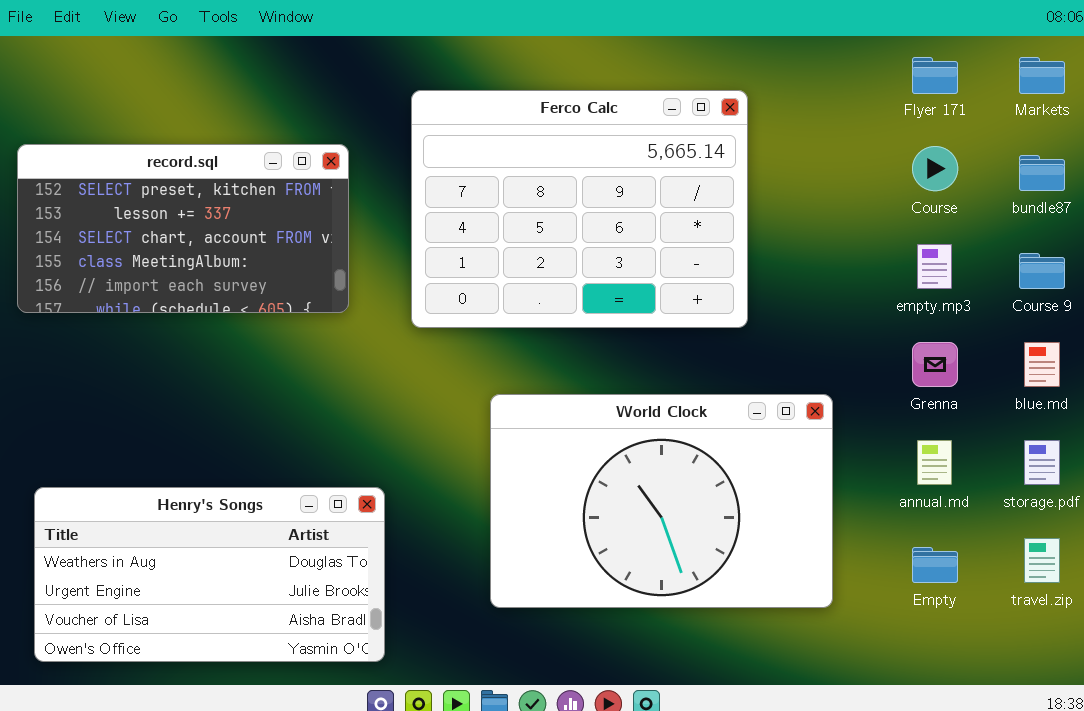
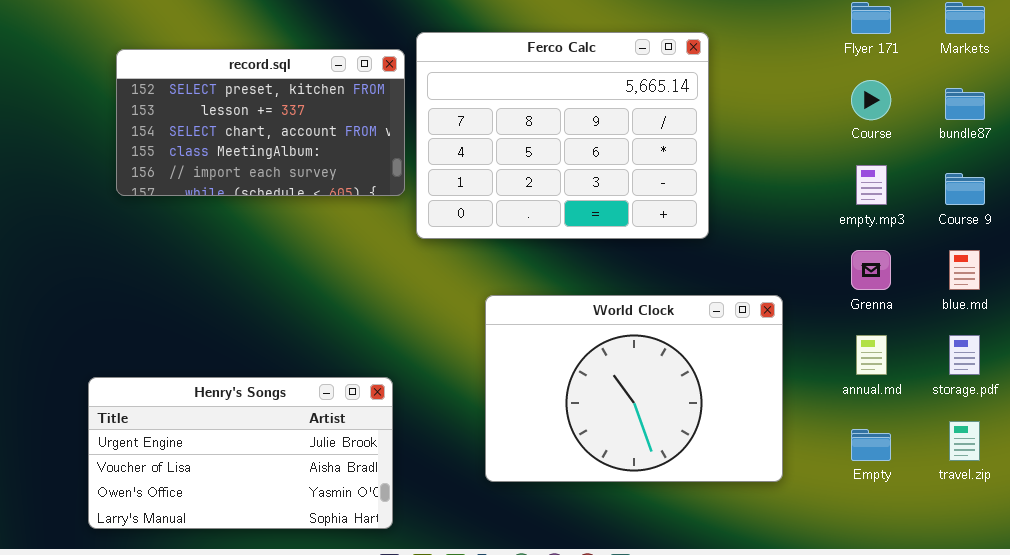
record.sql: [17,144,349,313] -> [116,49,405,196], moved
Henry's Songs: [34,487,385,662] -> [88,377,393,529], scrolled down 1 row

